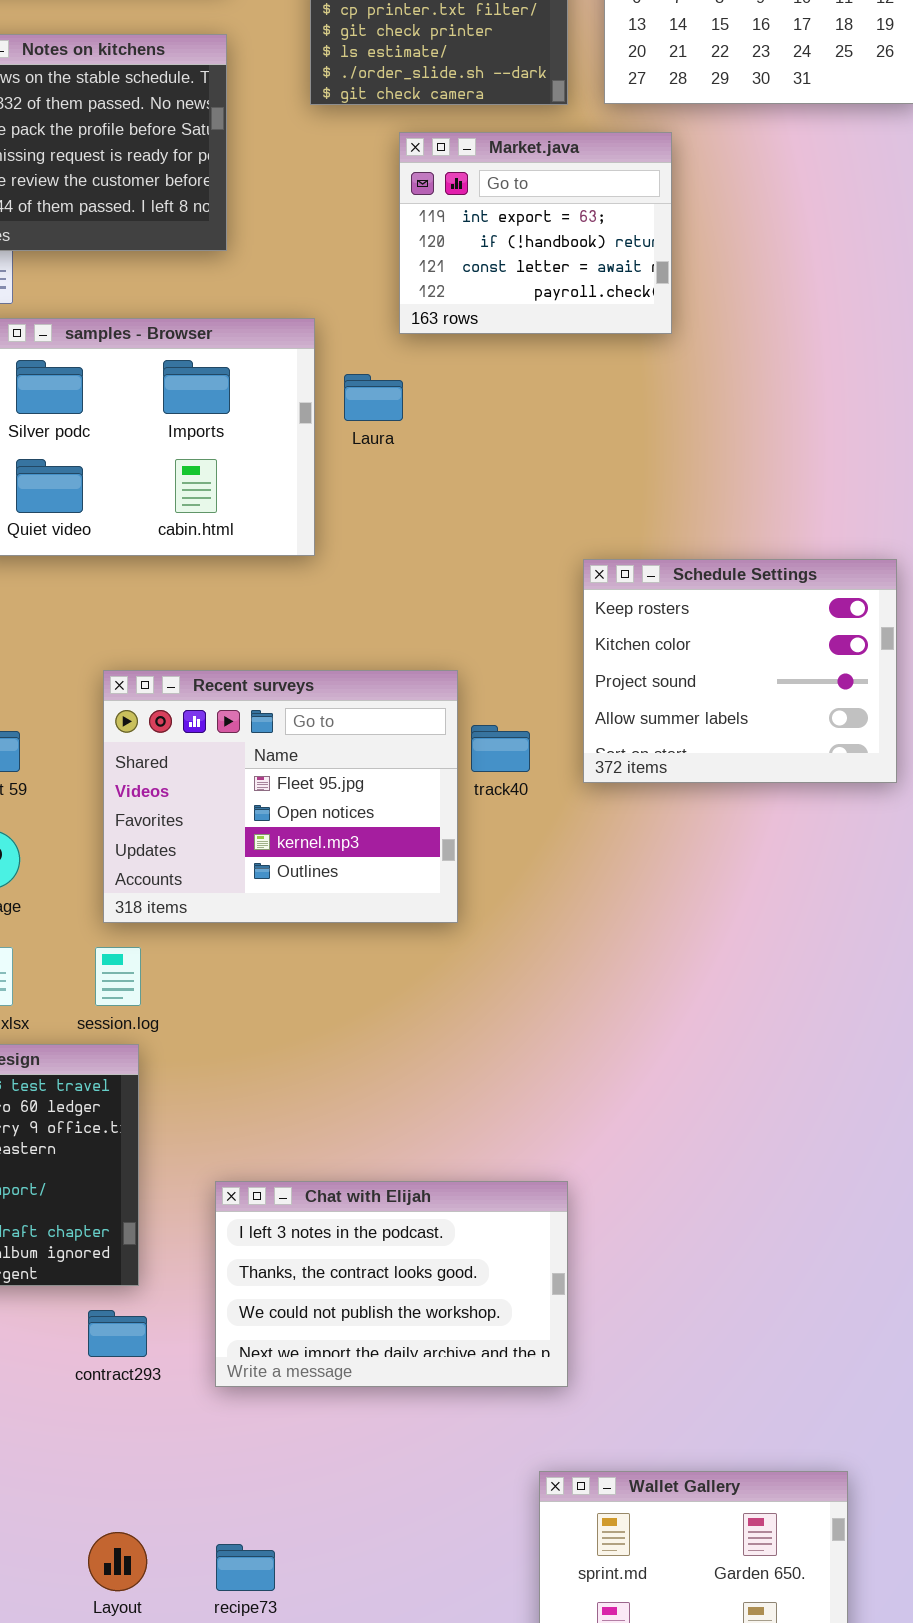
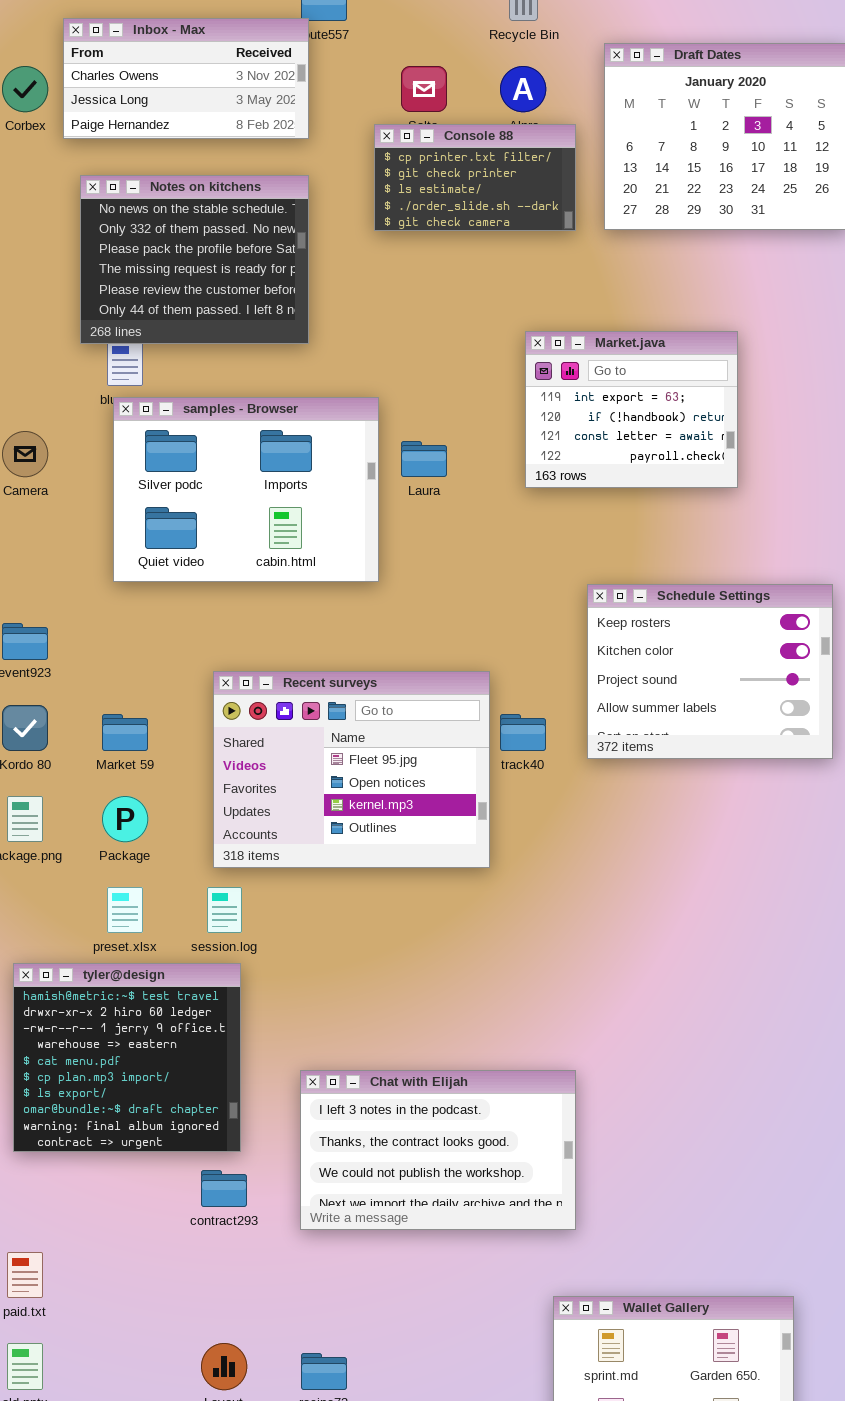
Market.java: [399,132,672,334] -> [525,331,738,488], moved

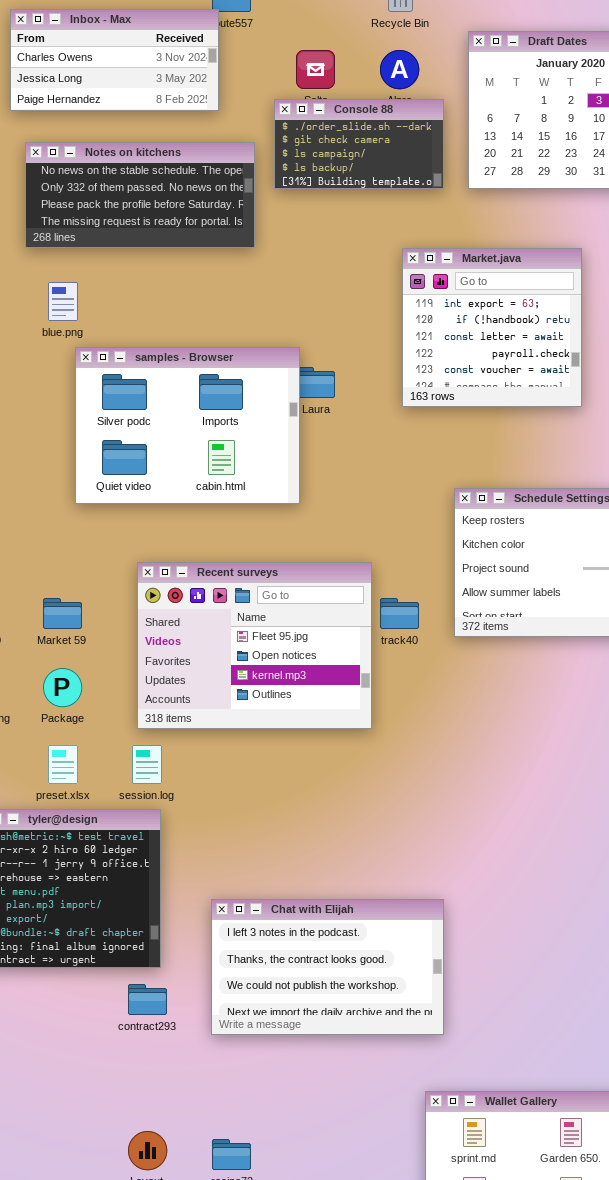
Console 88: [374,124,576,231] -> [274,99,444,189], scrolled down 3 rows
Notes on kitchens: [80,175,309,344] -> [25,142,255,248], resized
Market.java: [525,331,738,488] -> [402,248,582,407], resized
samples - Browser: [113,397,379,582] -> [75,347,300,504], moved

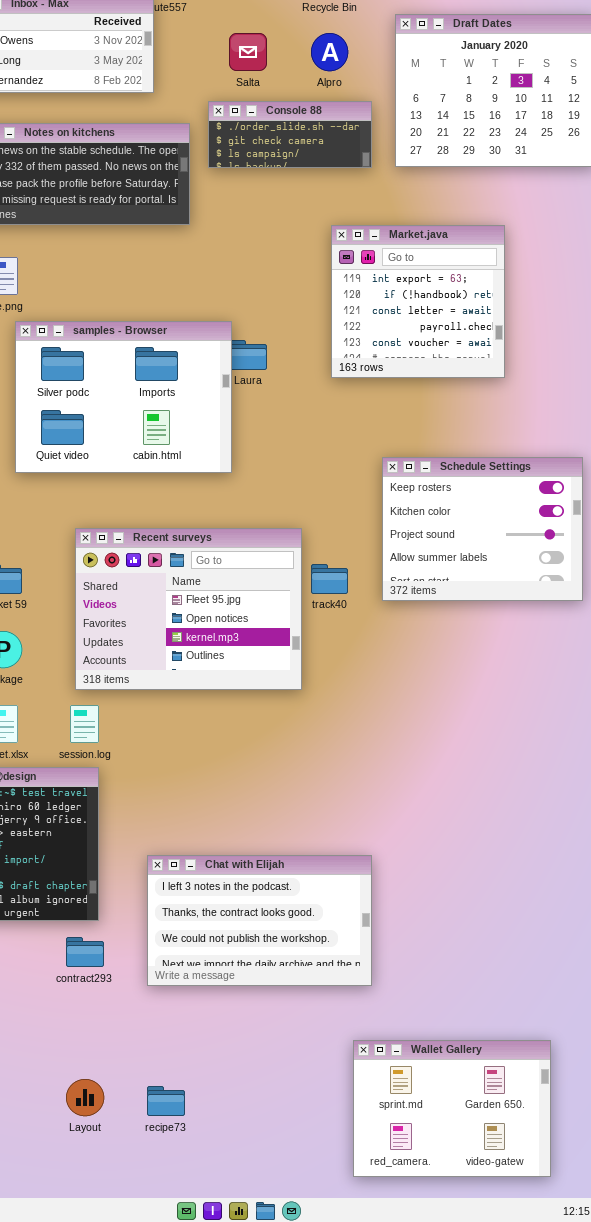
Console 88: [274,99,444,189] -> [208,101,372,168], resized

